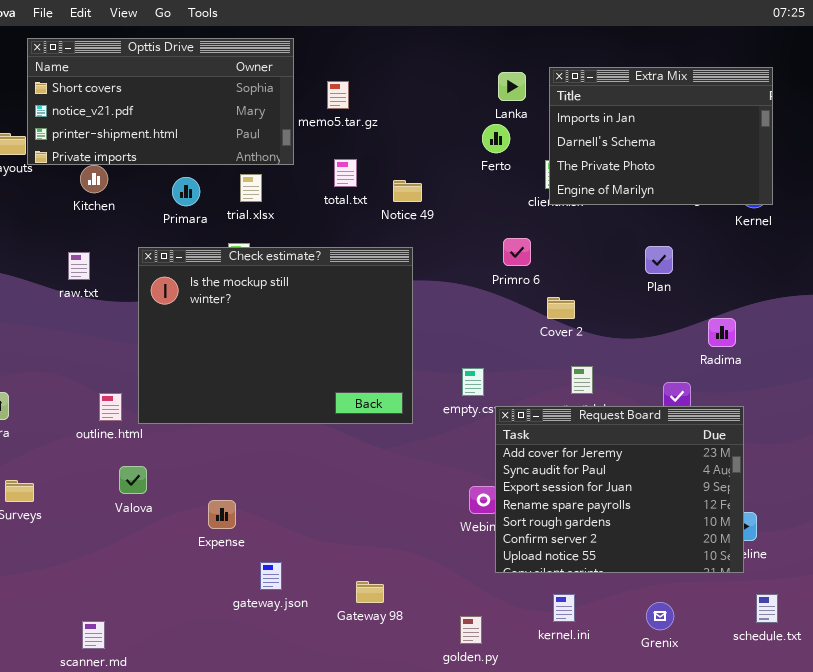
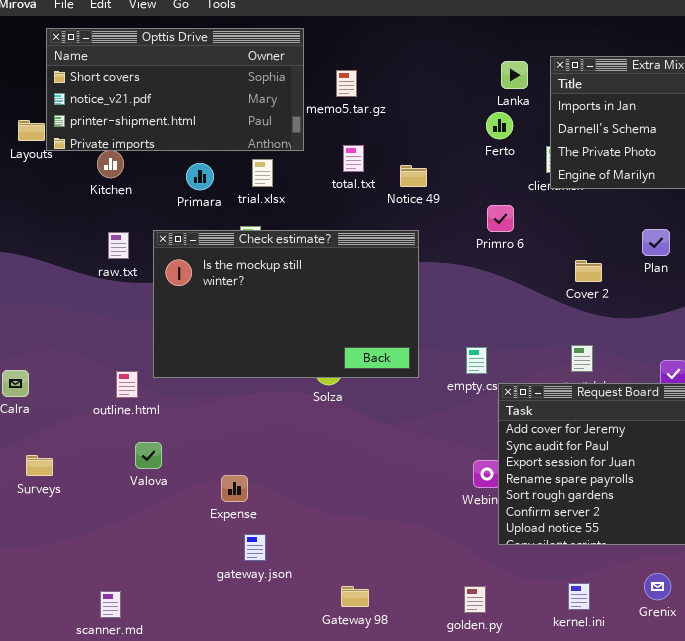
Primro 6: [503,238,531,266] -> [487,205,514,232], moved
Check estimate?: [138,247,413,424] -> [153,230,419,378], resized
raw.txt: [68,252,90,280] -> [108,232,129,259], moved
Cover 2: [547,297,575,319] -> [575,260,602,282], moved
gateway.json: [260,562,282,590] -> [244,534,266,561], moved
Gateway 98: [356,581,384,603] -> [341,586,369,607], moved
kernel.ini: [553,594,575,622] -> [568,583,590,610], moved

